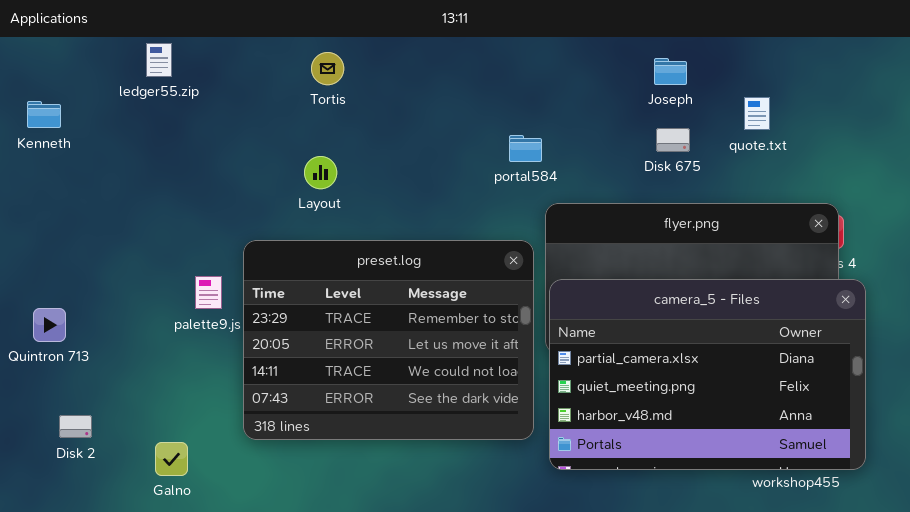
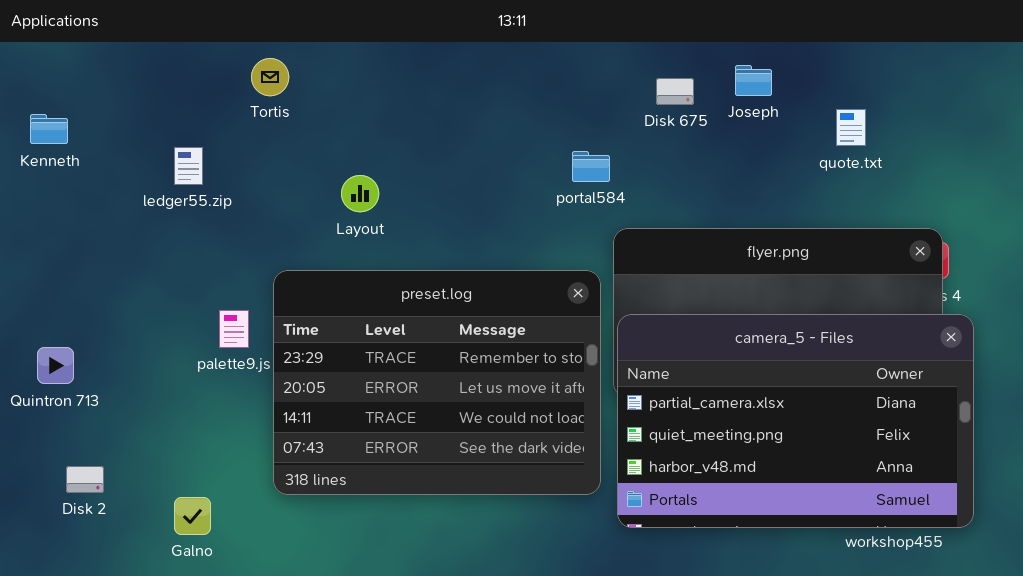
ledger55.zip: [146,43,172,77] -> [174,147,203,185], moved
Tortis: [311,52,344,85] -> [251,58,289,96], moved
Disk 675: [656,128,690,152] -> [656,78,694,105], moved

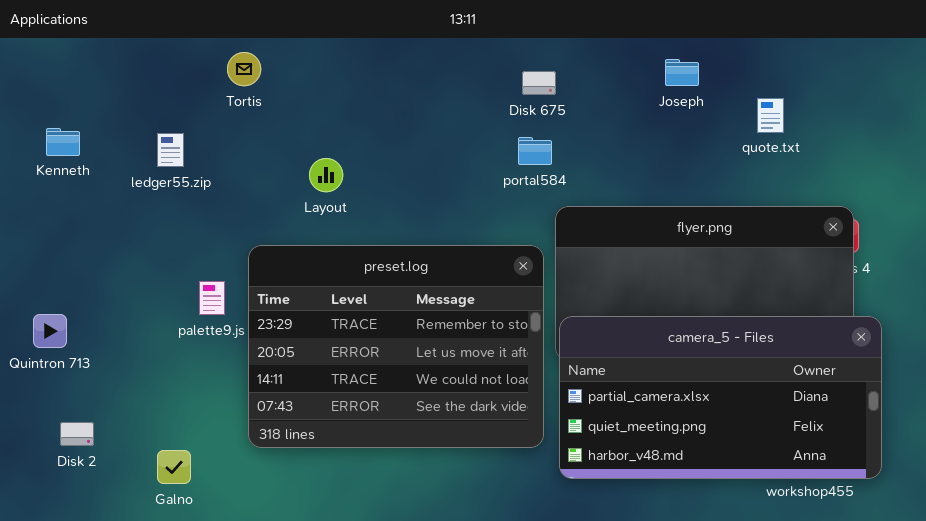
Disk 675: [656,78,694,105] -> [522,71,556,95], moved
Kenneth: [30,114,68,144] -> [46,128,80,156], moved
camera_5 - Files: [617,314,974,528] -> [559,316,882,479], resized

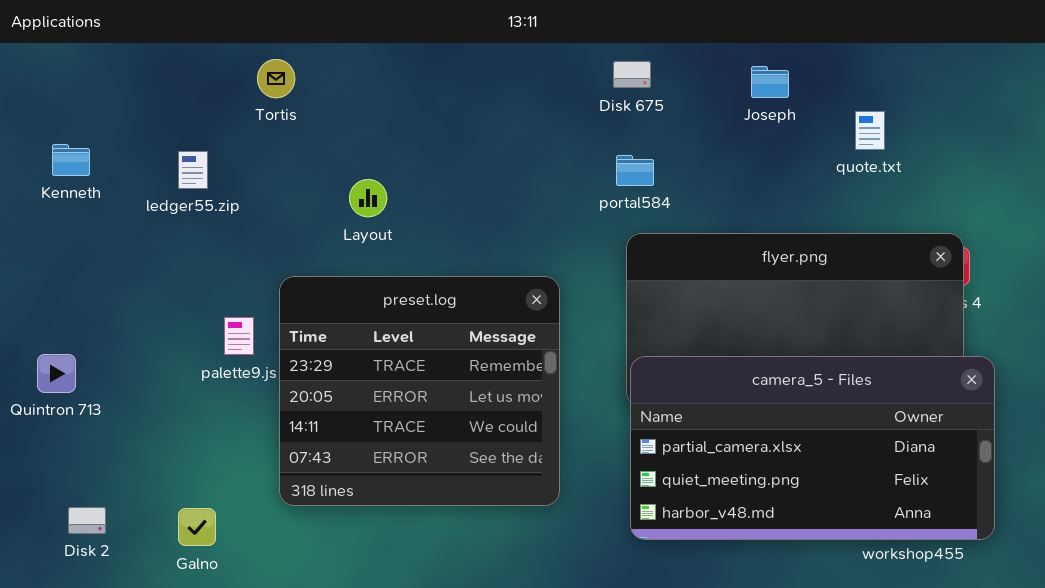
Disk 675: [522,71,556,95] -> [613,61,651,88], moved
portal584: [518,137,552,165] -> [616,155,654,186], moved
preset.log: [248,245,544,448] -> [279,276,560,506], resized
Disk 2: [60,422,94,446] -> [68,507,106,534], moved

